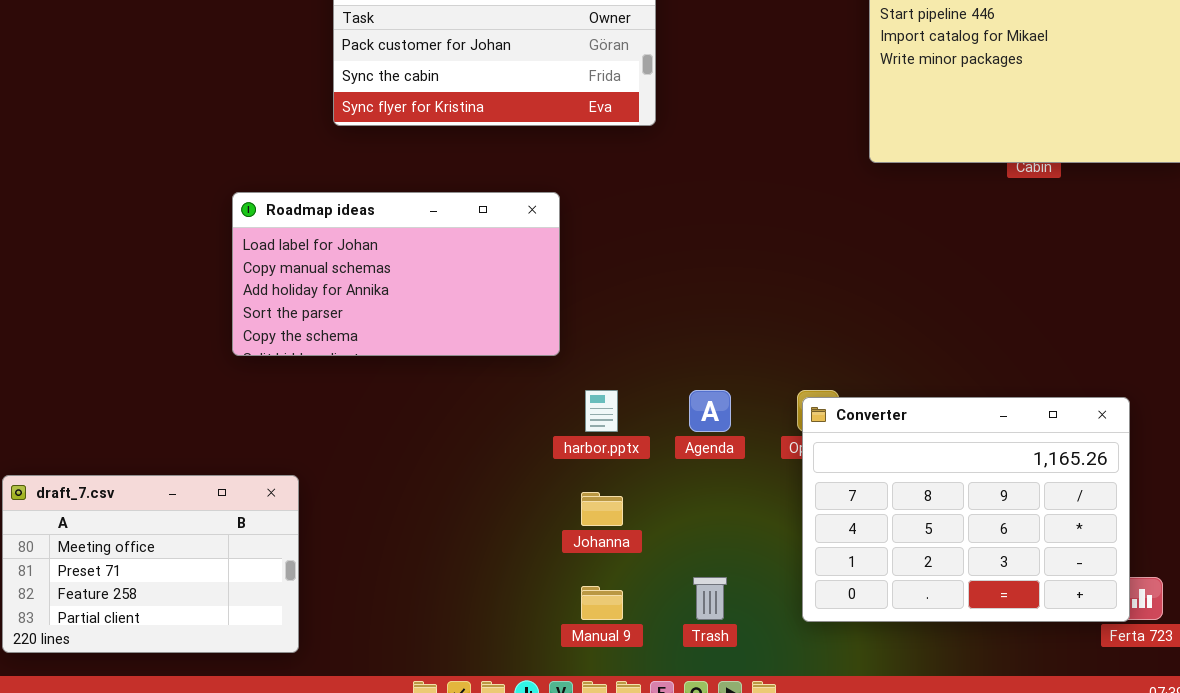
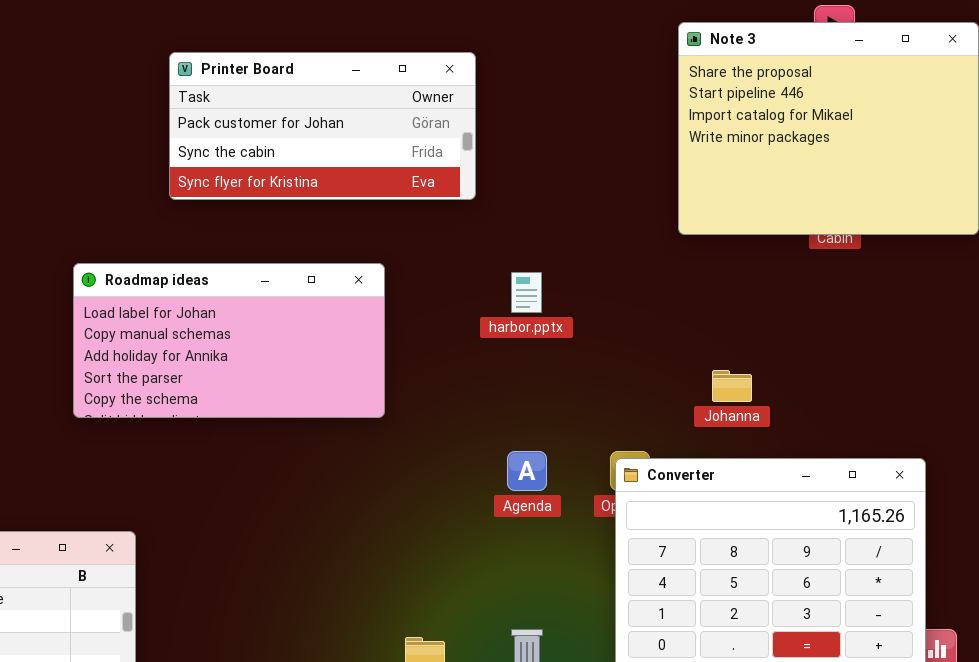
harbor.pptx: [585,390,618,432] -> [511,272,542,313], moved
Johanna: [581,492,623,526] -> [712,370,752,402], moved

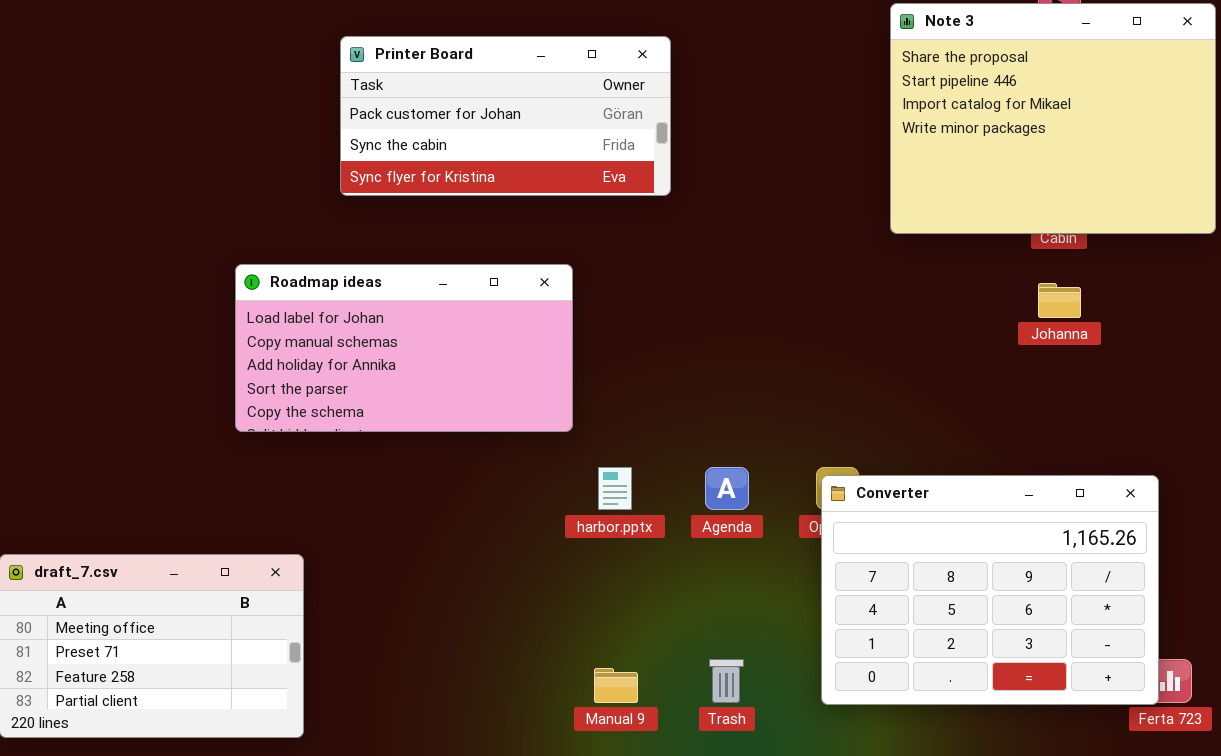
harbor.pptx: [511,272,542,313] -> [598,467,632,510], moved
Johanna: [712,370,752,402] -> [1038,283,1081,318], moved

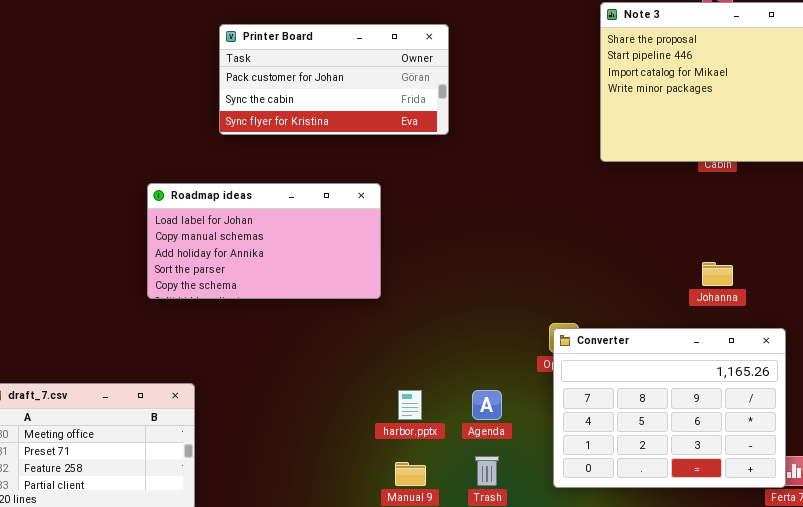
Johanna: [1038,283,1081,318] -> [702,262,733,286], moved
harbor.pptx: [598,467,632,510] -> [398,390,422,420], moved
Agenda: [705,467,749,510] -> [472,390,502,420], moved

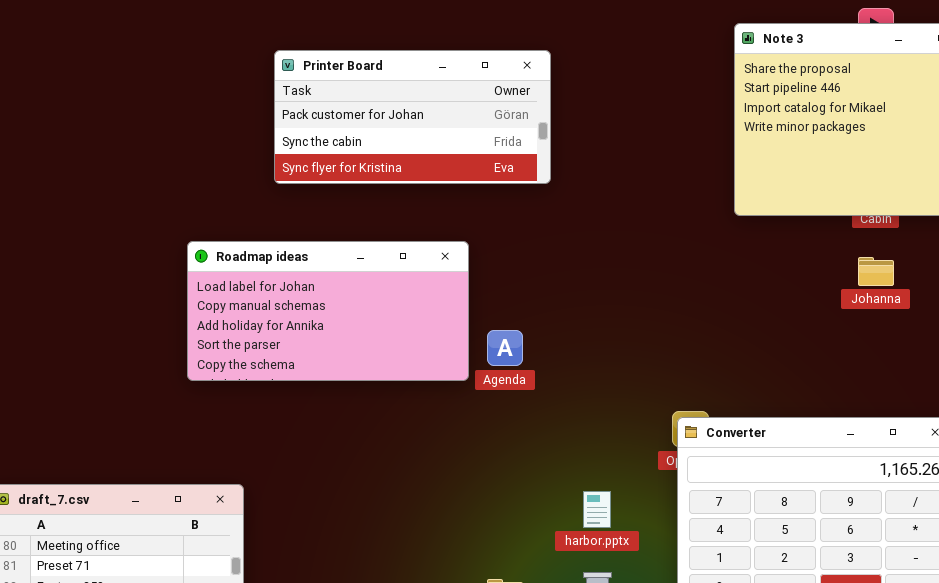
Johanna: [702,262,733,286] -> [858,257,894,286], moved
harbor.pptx: [398,390,422,420] -> [583,491,611,528], moved
Agenda: [472,390,502,420] -> [487,330,523,366], moved

